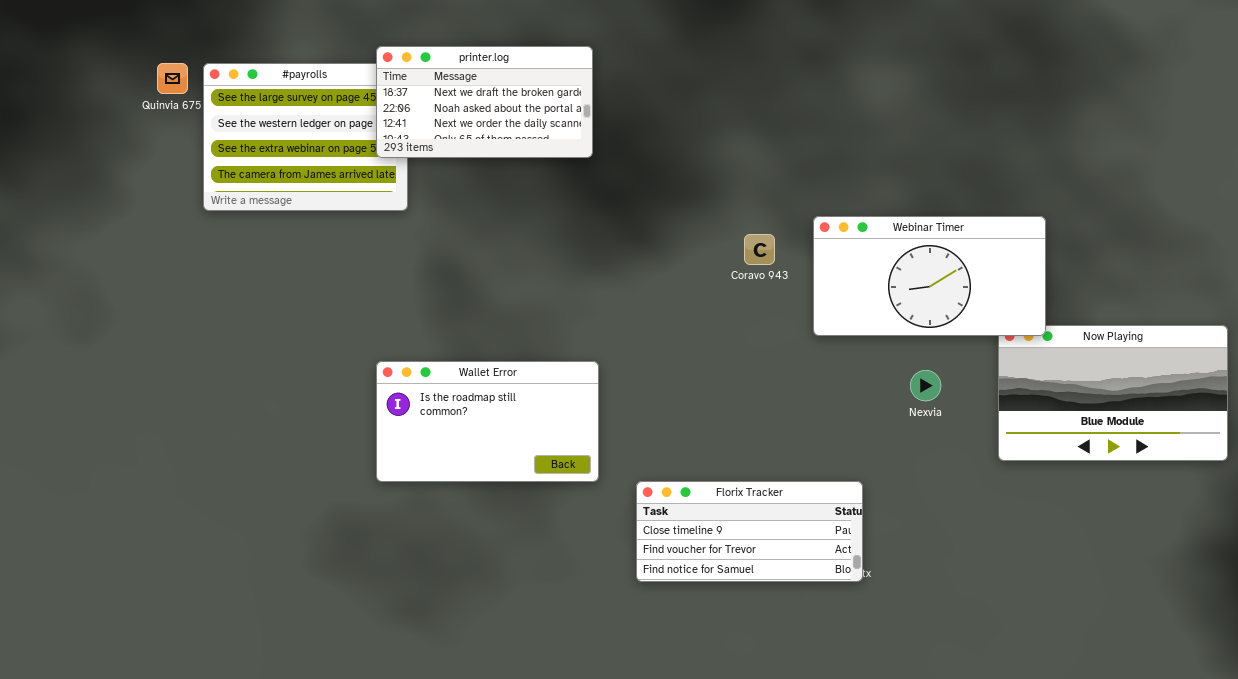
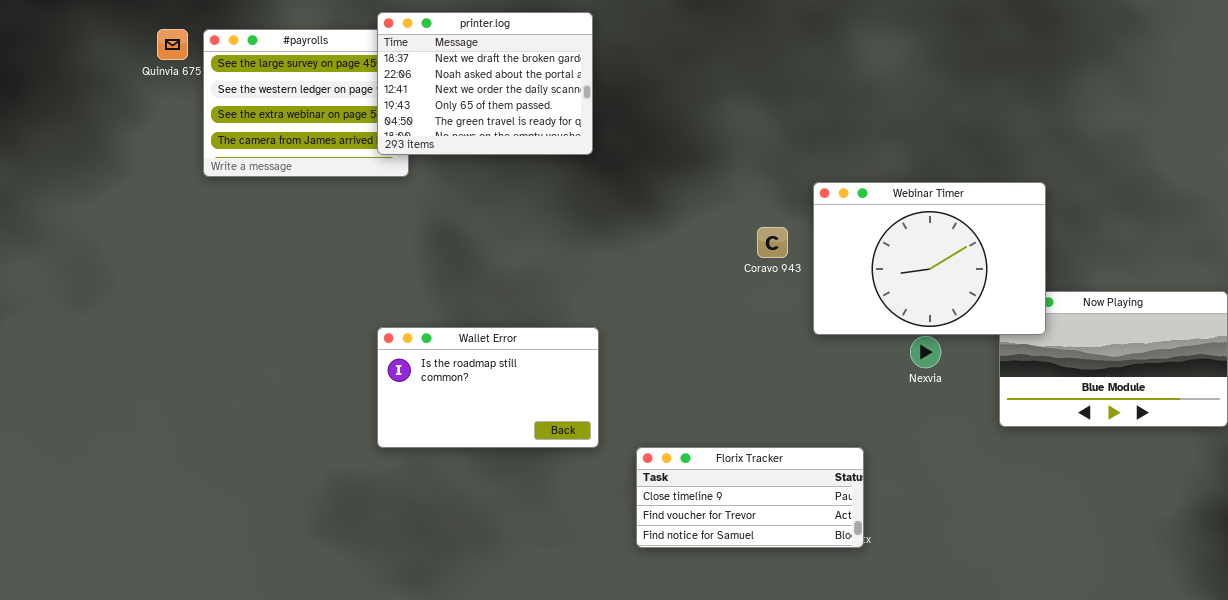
printer.log: [376,46,593,158] -> [377,12,593,155], resized
Webinar Timer: [813,216,1046,336] -> [813,182,1046,335], resized
Coravo 943: [744,234,775,265] -> [757,227,788,258], moved

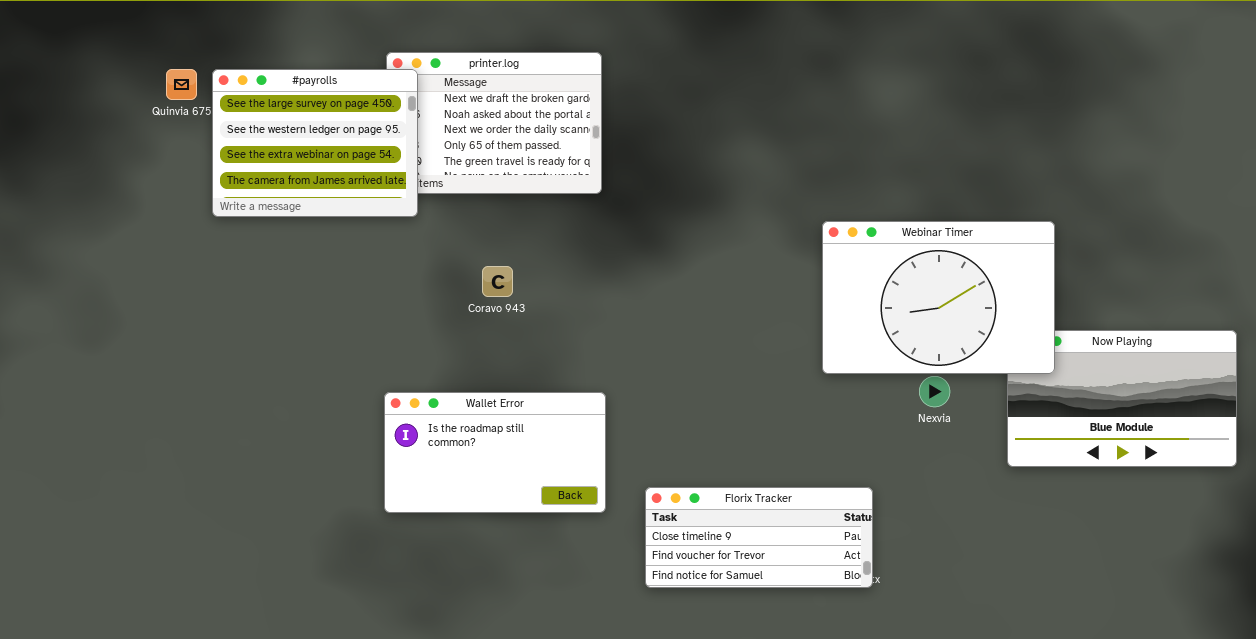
#payrolls: [203,29,409,177] -> [212,69,418,217], raised
Coravo 943: [757,227,788,258] -> [482,266,513,297], moved
Wallet Error: [377,327,599,448] -> [384,392,606,513], moved

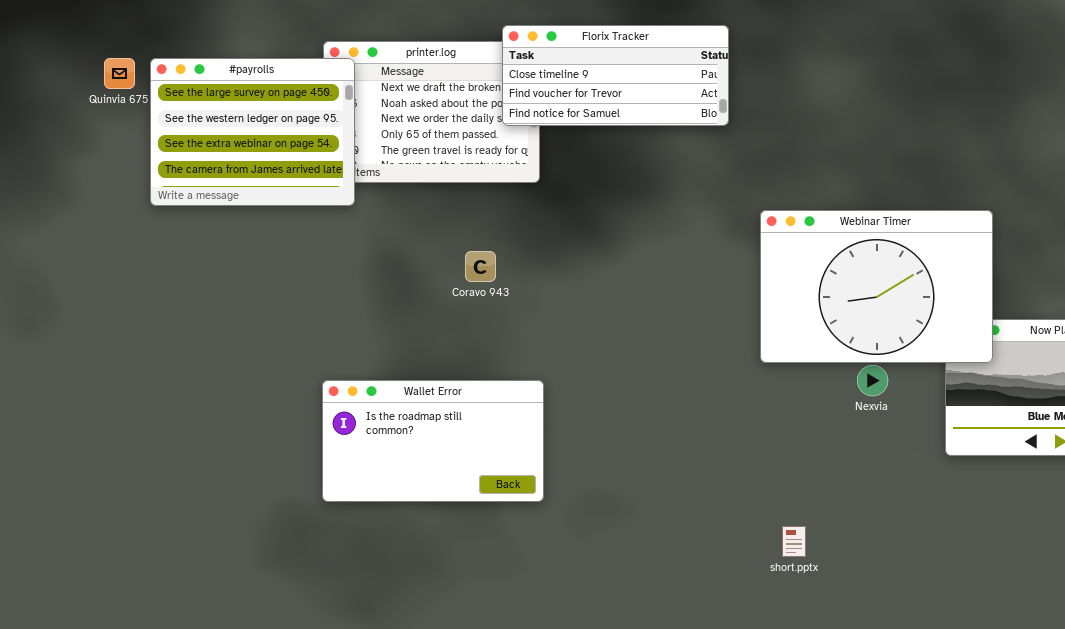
Coravo 943: [482,266,513,297] -> [465,251,496,282], moved
Florix Tracker: [645,487,873,588] -> [502,25,729,126], moved

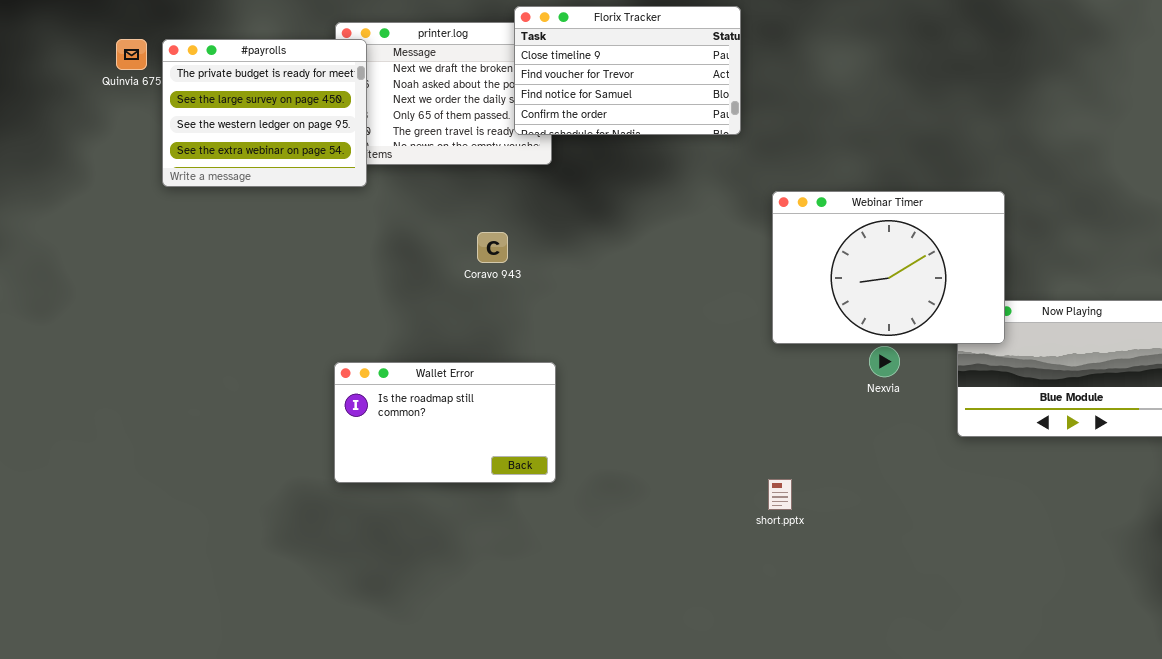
Florix Tracker: [502,25,729,126] -> [514,6,741,135], resized
#payrolls: [150,58,355,206] -> [162,39,367,187], scrolled up 1 row
short.pptx: [782,526,806,557] -> [768,479,792,510], moved

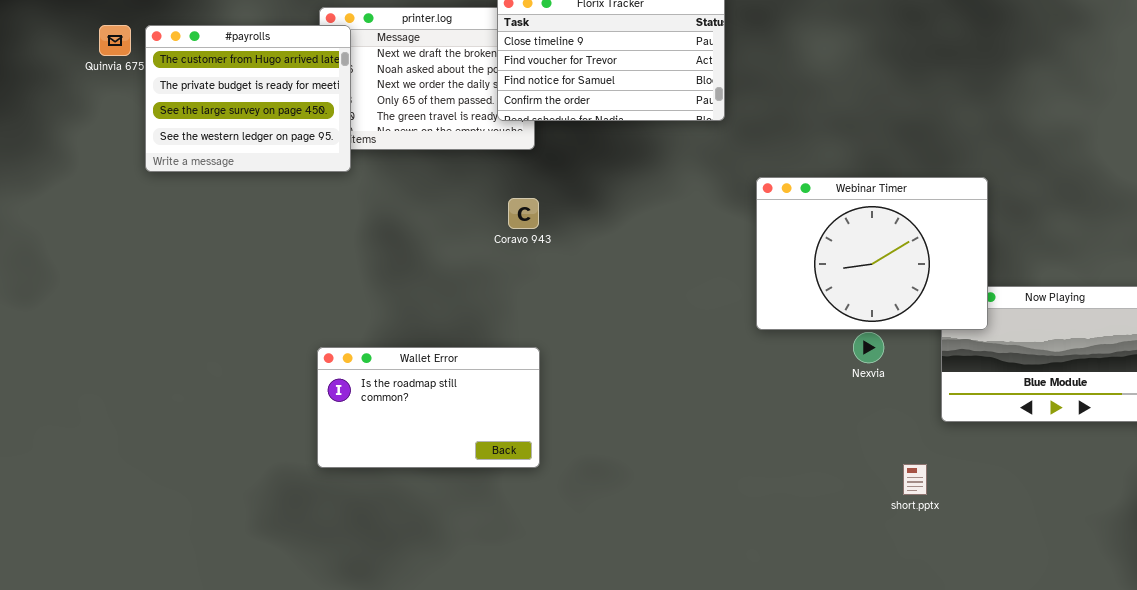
#payrolls: [162,39,367,187] -> [145,25,351,172], scrolled up 1 row
Coravo 943: [477,232,508,263] -> [508,198,539,229], moved
short.pptx: [768,479,792,510] -> [903,464,927,495], moved

